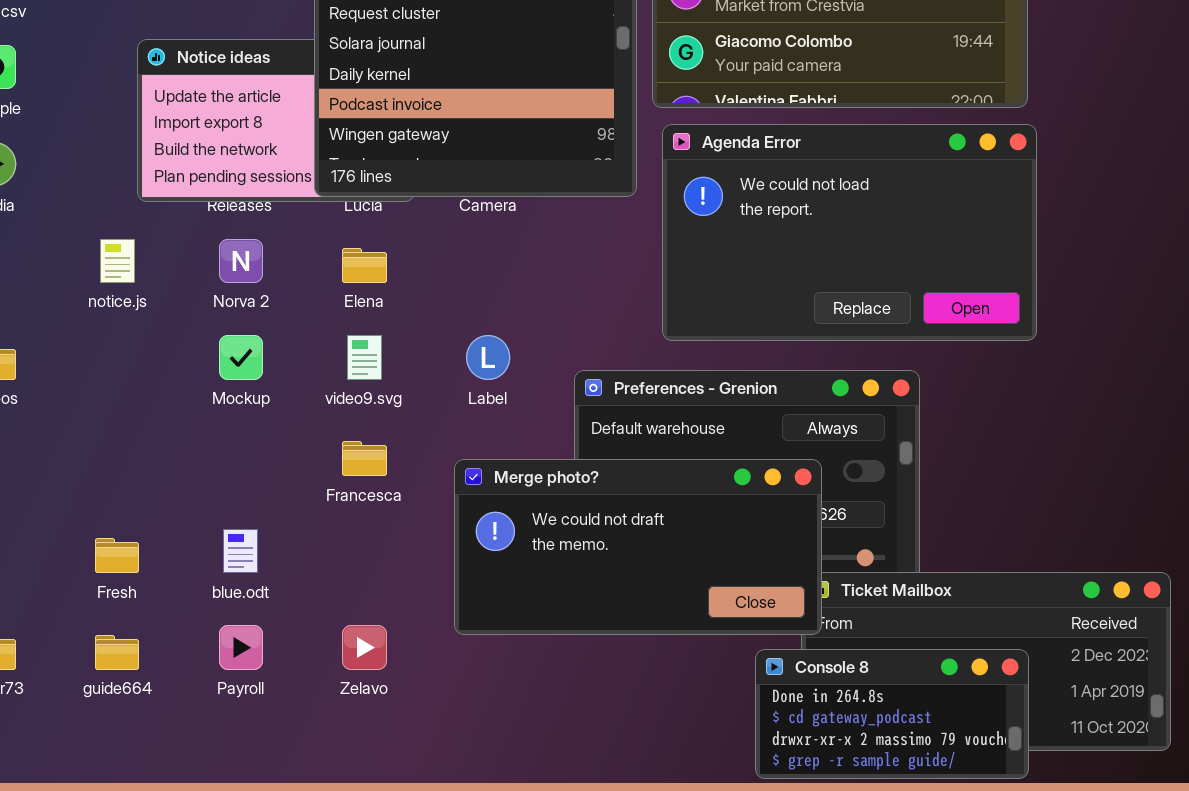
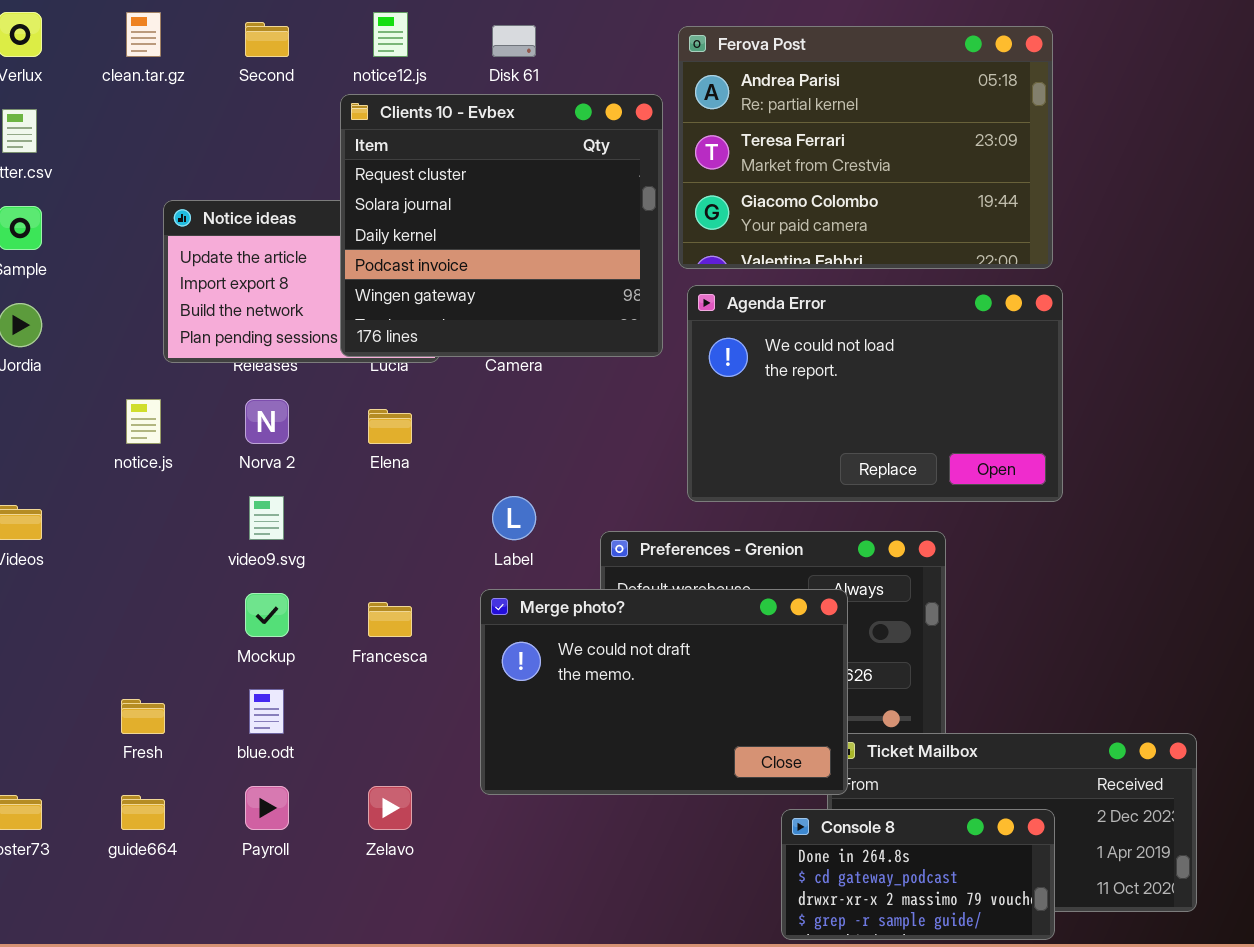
Mockup: [219,335,263,380] -> [245,593,289,637], moved
video9.svg: [347,335,382,380] -> [249,496,284,540], moved
Merge photo?: [454,459,822,635] -> [480,589,848,795], resized

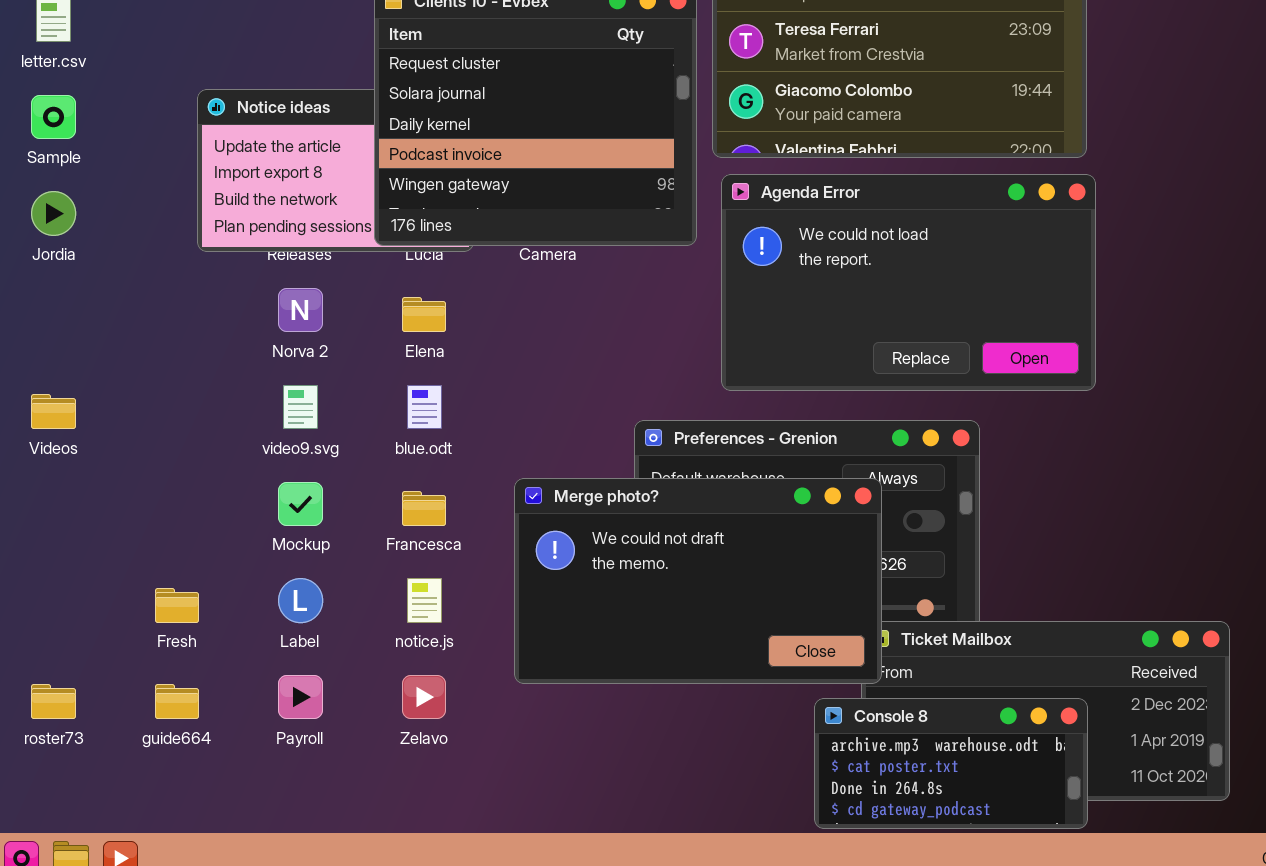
notice.js: [126,399,161,444] -> [407,578,442,623], moved
Label: [492,496,536,540] -> [278,578,323,623], moved
blue.odt: [249,689,284,734] -> [407,385,442,429], moved
Console 8: [781,809,1055,940] -> [814,698,1088,829], scrolled up 2 rows

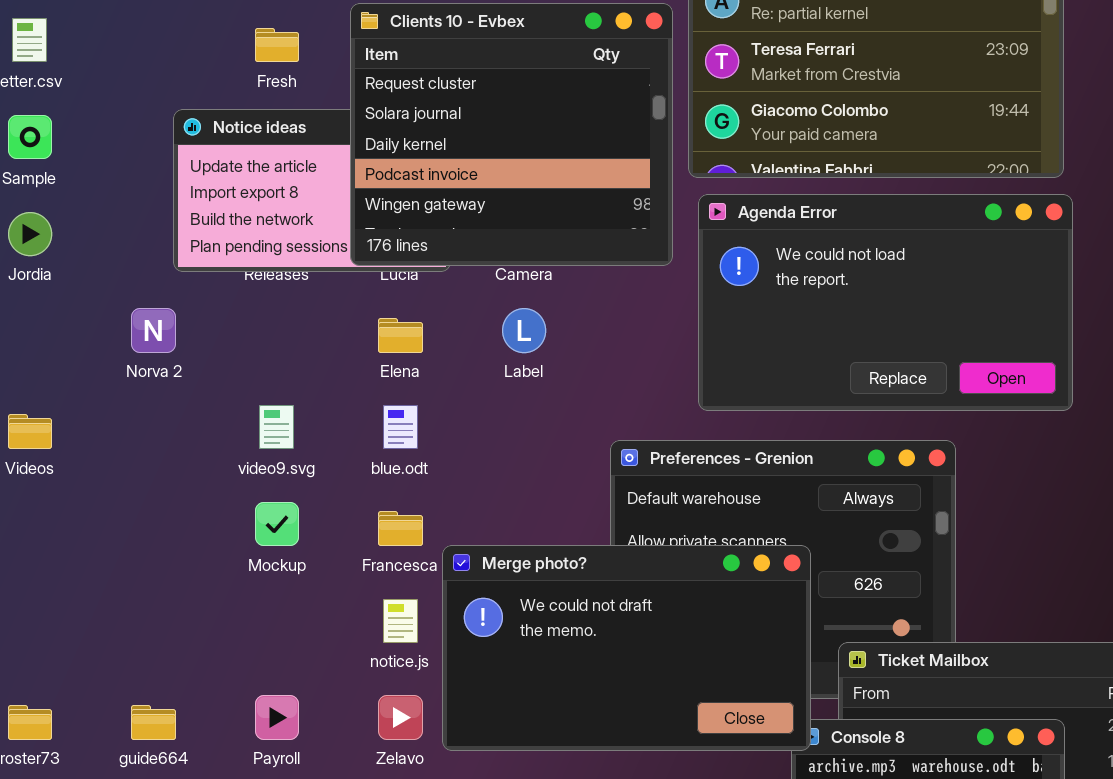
Norva 2: [278,288,323,332] -> [131,308,176,353], moved
Merge photo?: [514,478,882,684] -> [442,545,811,751], moved
Label: [278,578,323,623] -> [502,308,546,353], moved
Fresh: [155,588,199,623] -> [255,28,299,62], moved

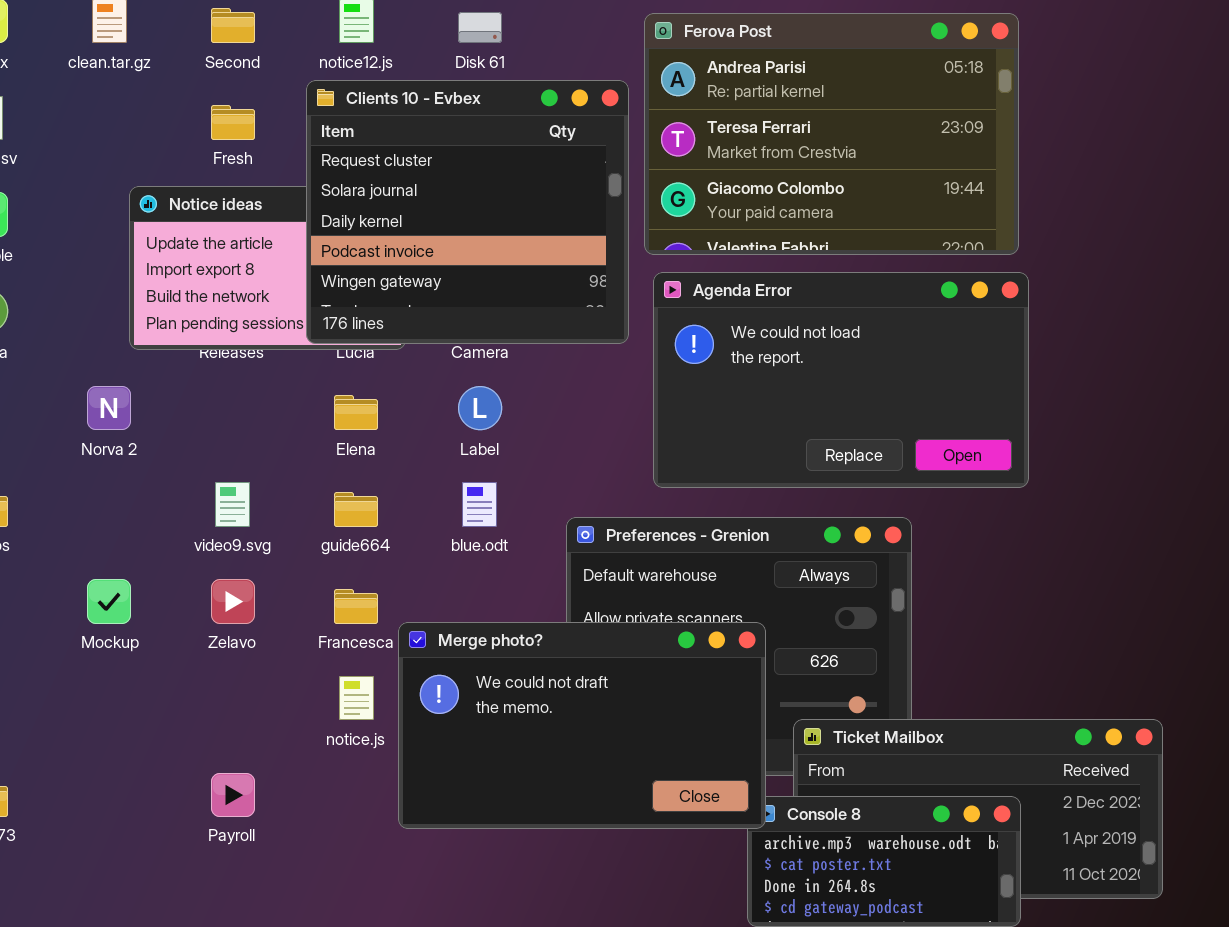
blue.odt: [383,405,418,449] -> [462,482,497,527], moved
Mockup: [255,502,299,546] -> [87,579,131,624], moved
Zelavo: [378,695,423,740] -> [211,579,255,624], moved
guide664: [131,705,176,740] -> [334,492,378,527], moved

